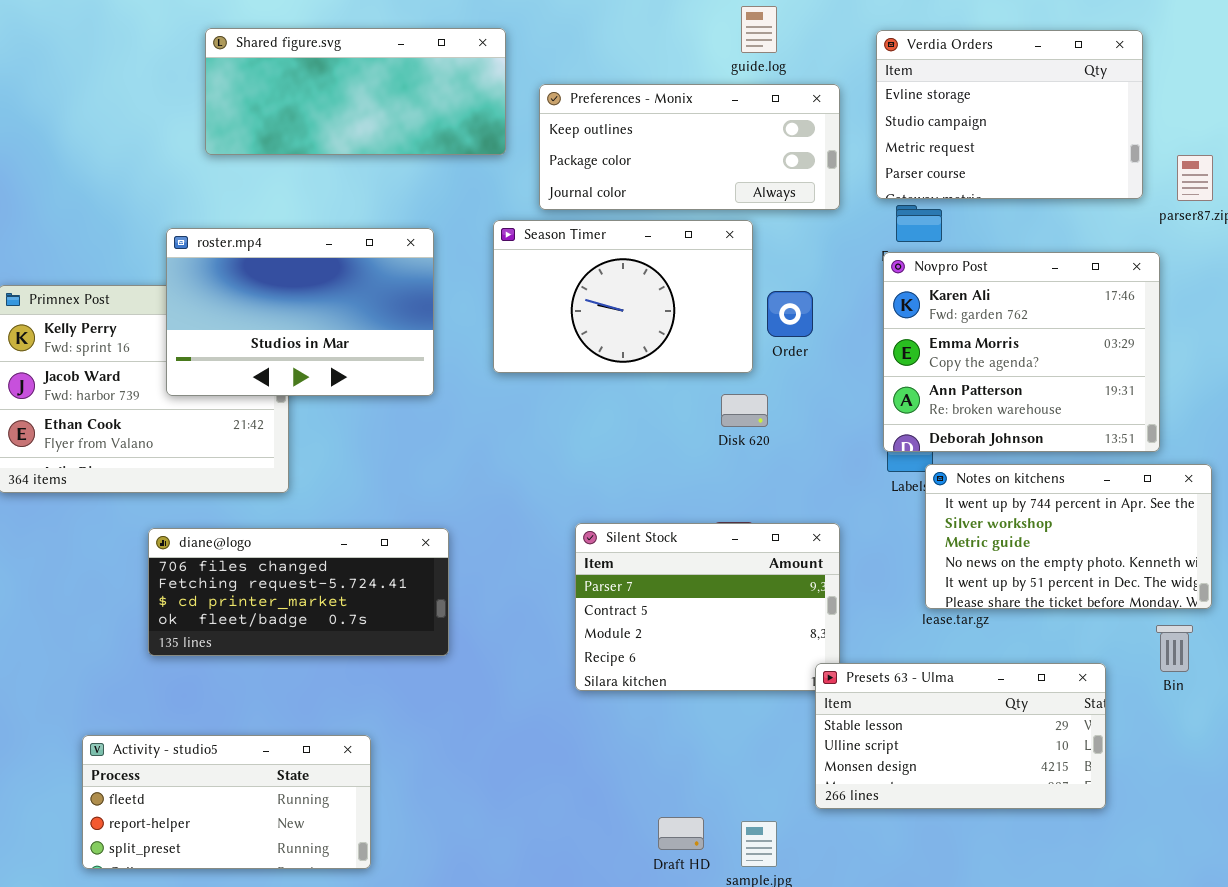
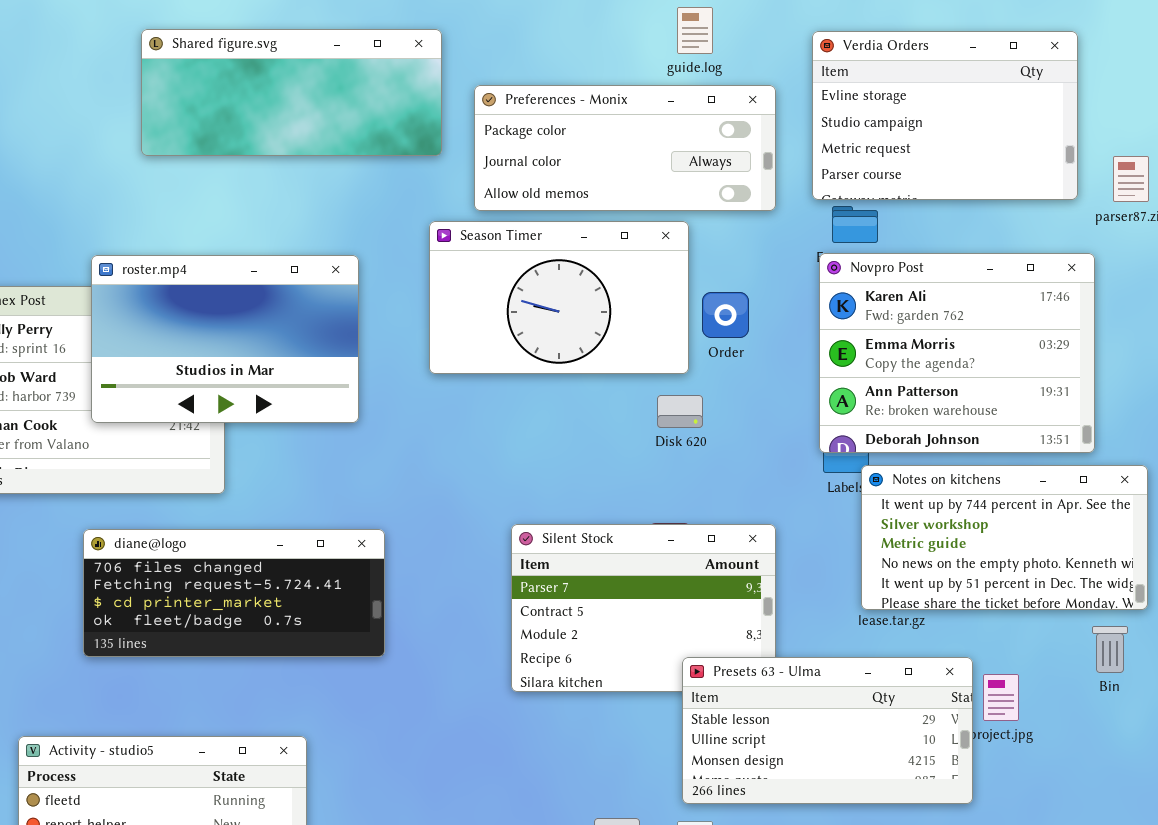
Preferences - Monix: [539,84,840,210] -> [474,85,776,211], scrolled down 1 row
roster.mp4: [166,228,434,396] -> [91,255,359,423], moved
Presets 63 - Ulma: [815,663,1106,809] -> [682,657,973,804], moved

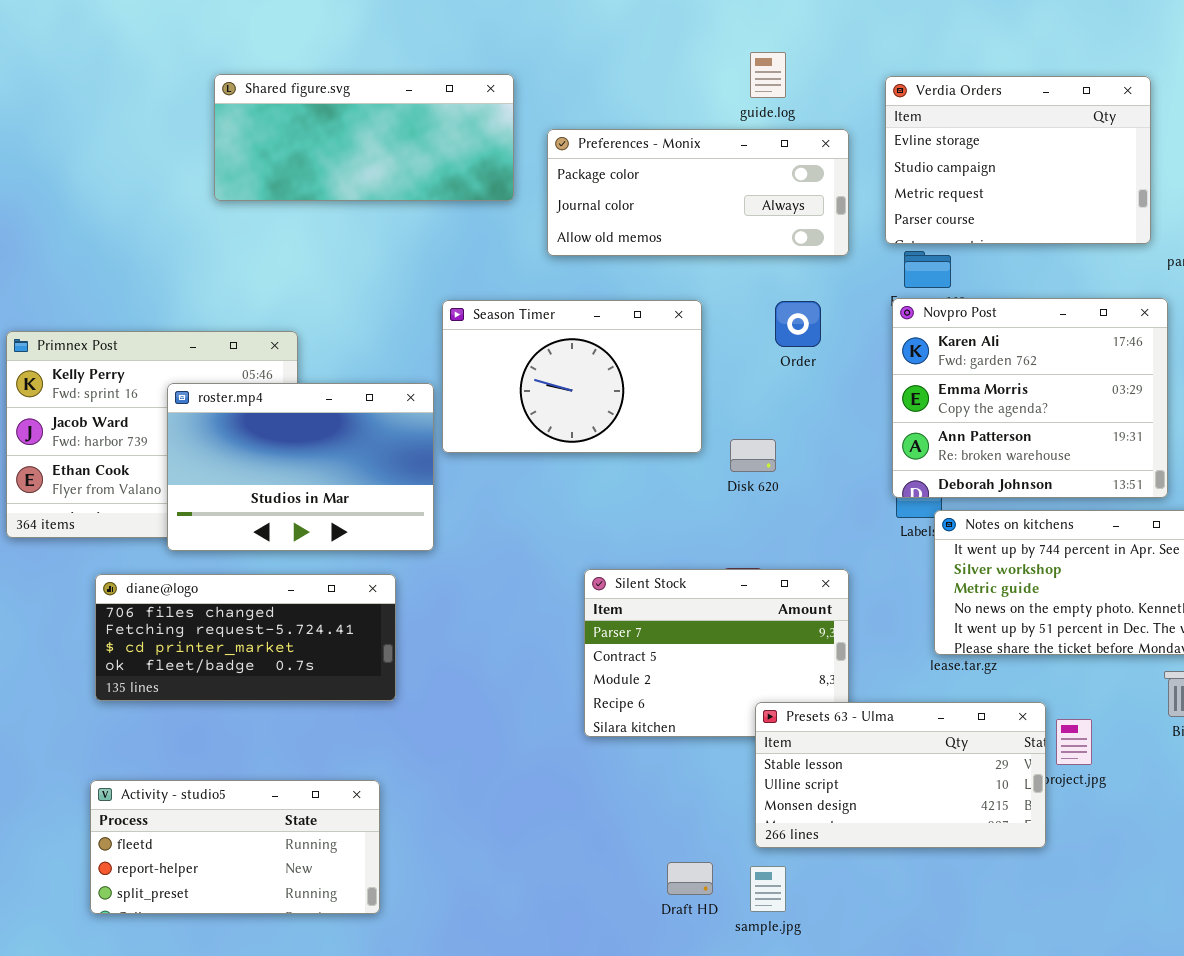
Season Timer: [429,221,689,374] -> [442,300,702,453], moved
roster.mp4: [91,255,359,423] -> [167,383,434,551], moved
Order: [702,292,749,338] -> [775,301,821,347], moved
diane@logo: [83,529,385,657] -> [95,574,396,701], moved

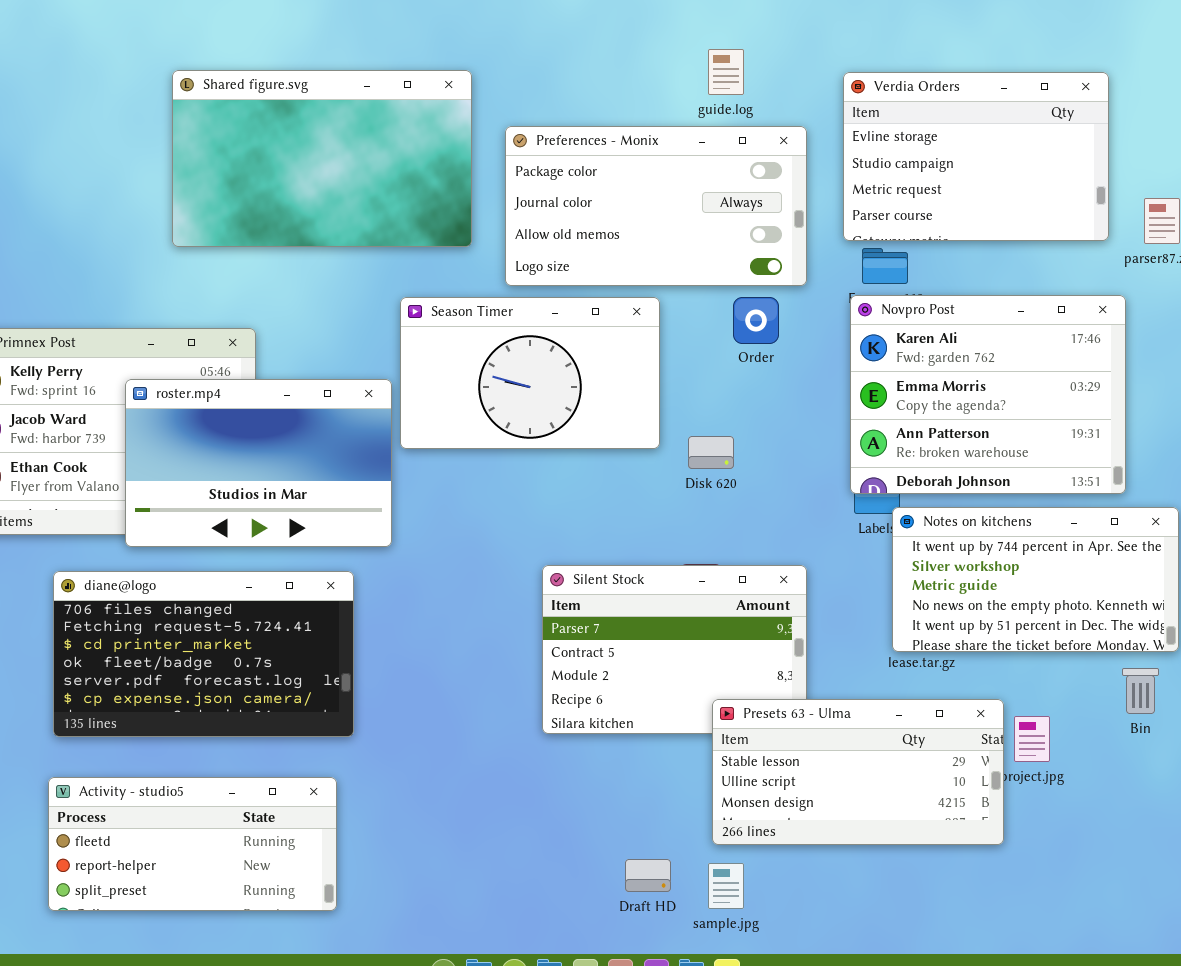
Shared figure.svg: [214,74,514,201] -> [172,70,472,247], resized
Preferences - Monix: [547,129,849,256] -> [505,126,807,286], resized
diane@logo: [95,574,396,701] -> [53,571,354,737], resized

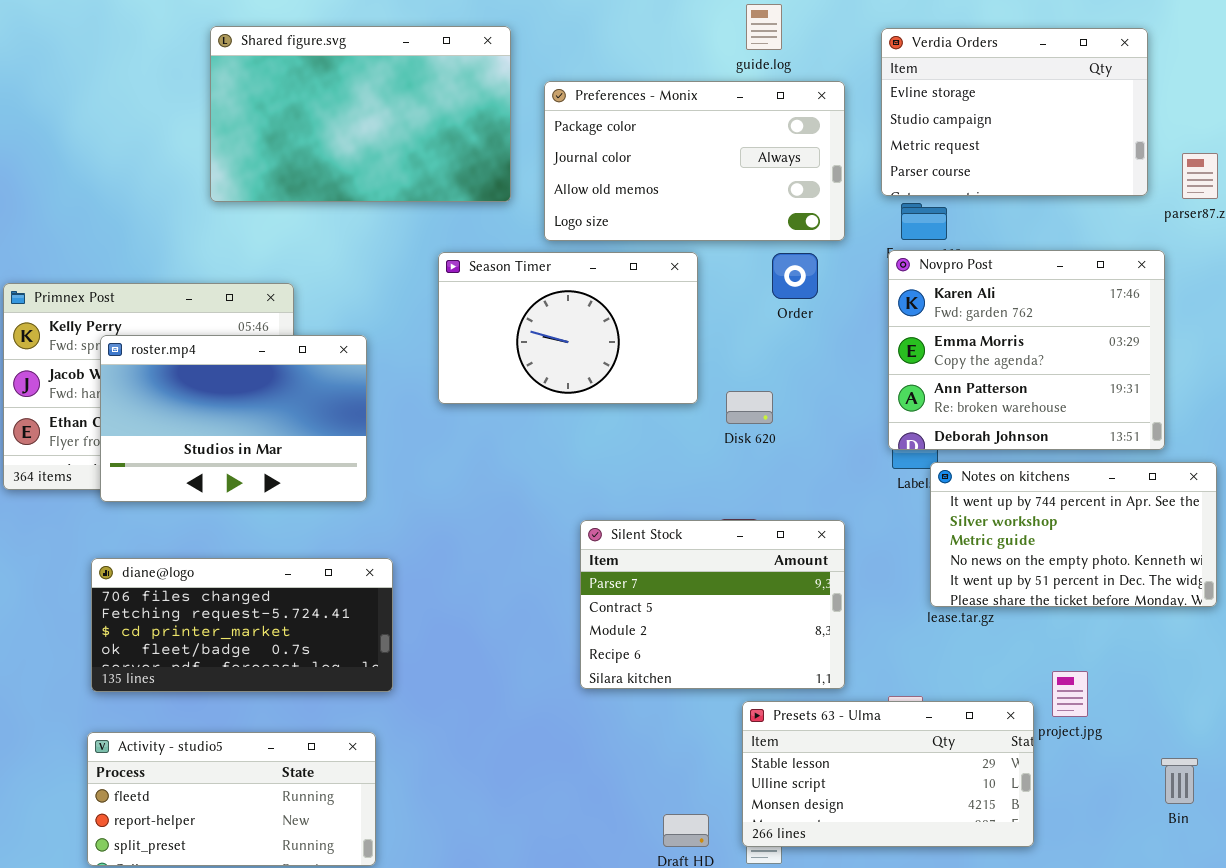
roster.mp4: [125,379,392,547] -> [100,335,367,502], moved
diane@logo: [53,571,354,737] -> [91,558,393,692], resized
Bin: [1122,668,1159,714] -> [1161,758,1198,804], moved
Presets 63 - Ulma: [712,699,1004,845] -> [742,701,1034,847], moved

